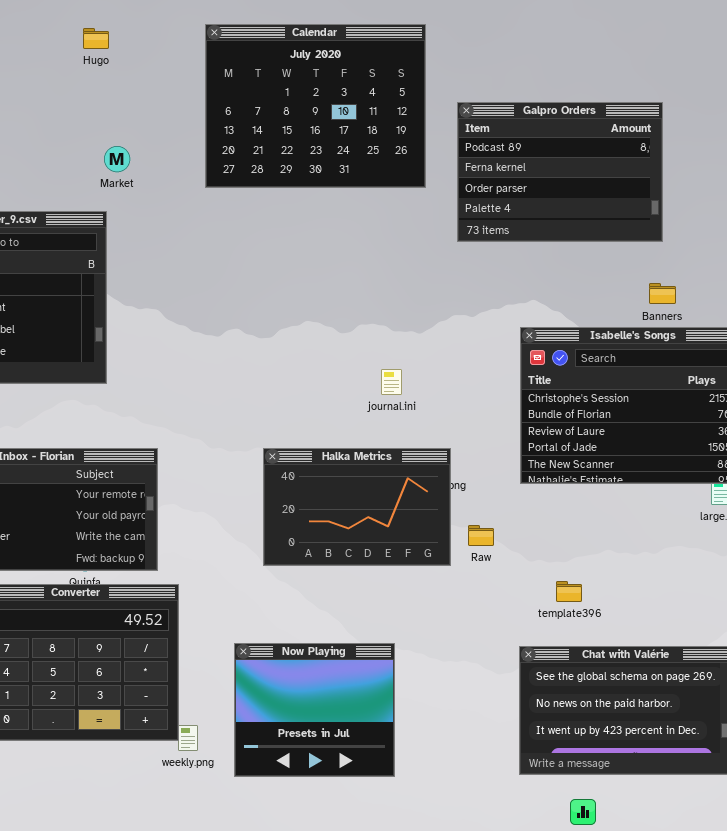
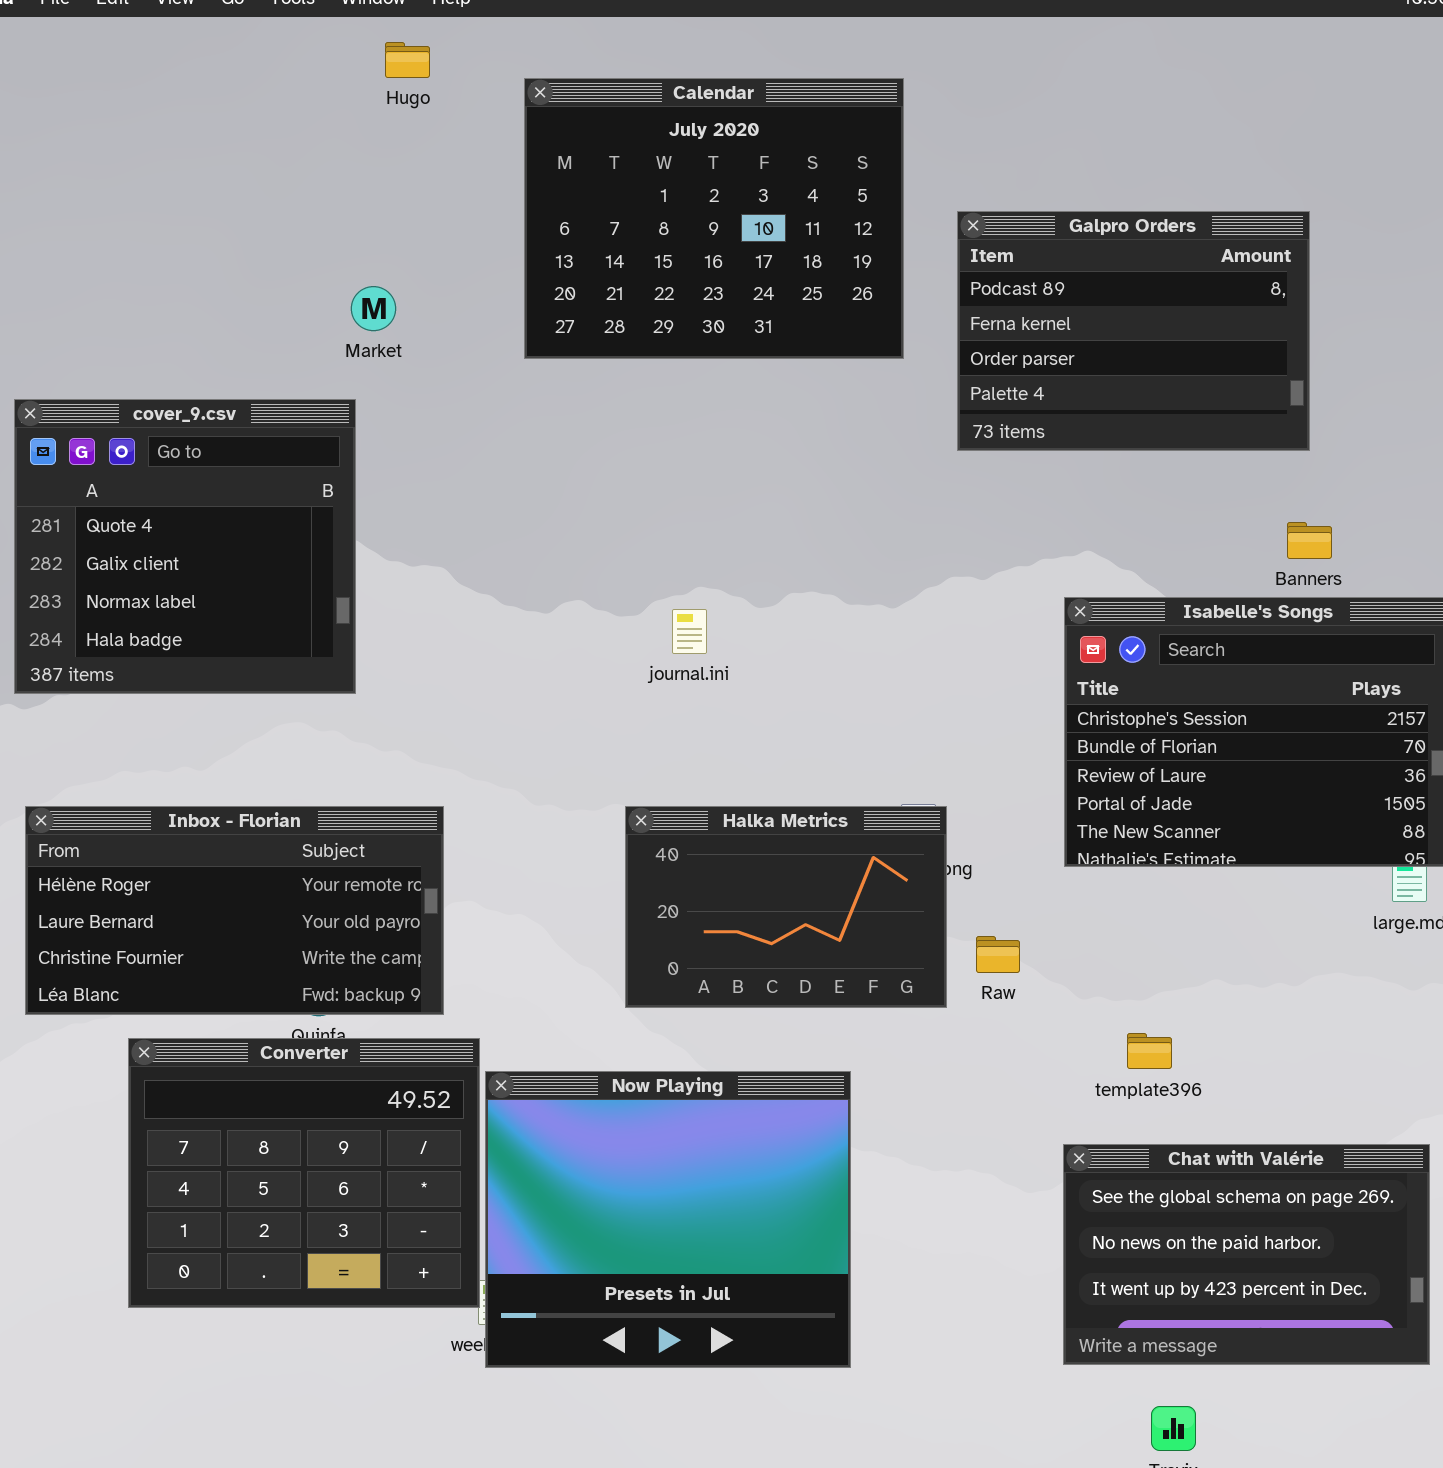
Hugo: [83,28,109,49] -> [385,42,430,78], moved
journal.ini: [381,369,402,395] -> [672,609,707,654], moved
Now Playing: [234,643,395,777] -> [485,1071,851,1368], resized

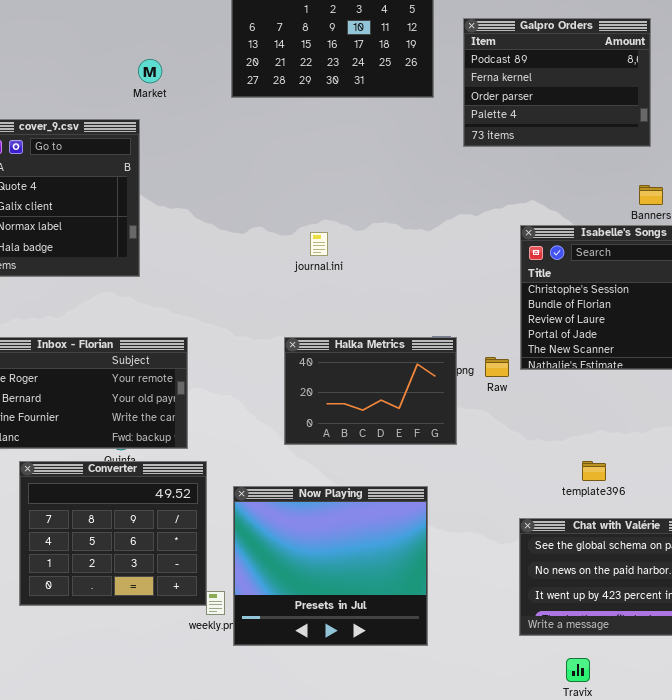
Raw: [976,936,1020,973] -> [485,357,509,377], moved
template396: [1127,1033,1172,1069] -> [582,461,606,481], moved
Now Playing: [485,1071,851,1368] -> [233,486,428,646], moved

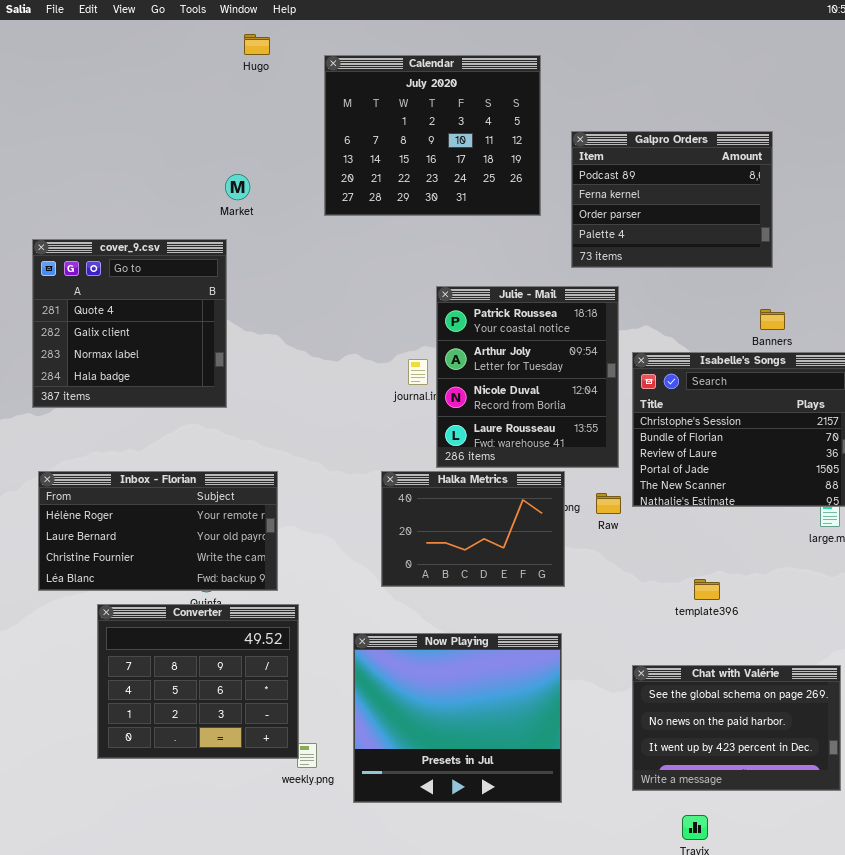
Julie - Mail: none -> [436,286,619,468], opened
template396: [582,461,606,481] -> [694,579,720,600], moved
Now Playing: [233,486,428,646] -> [353,633,562,803], moved

